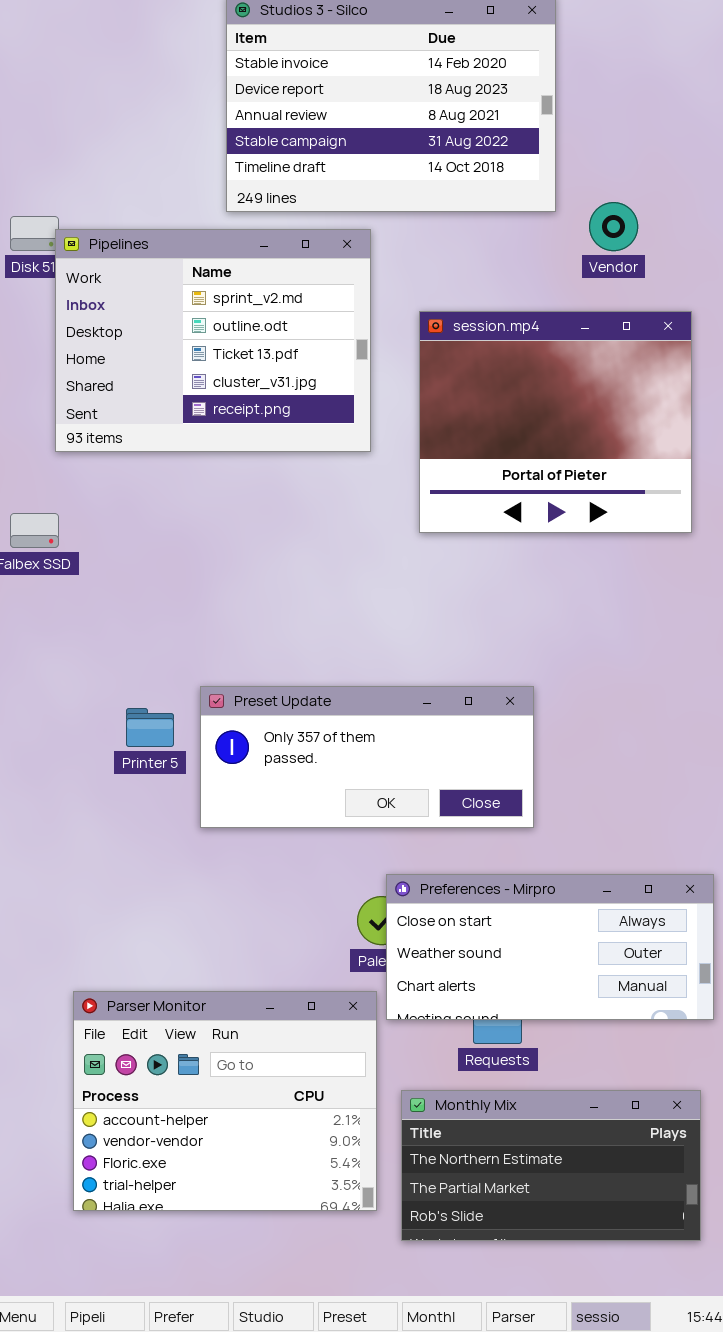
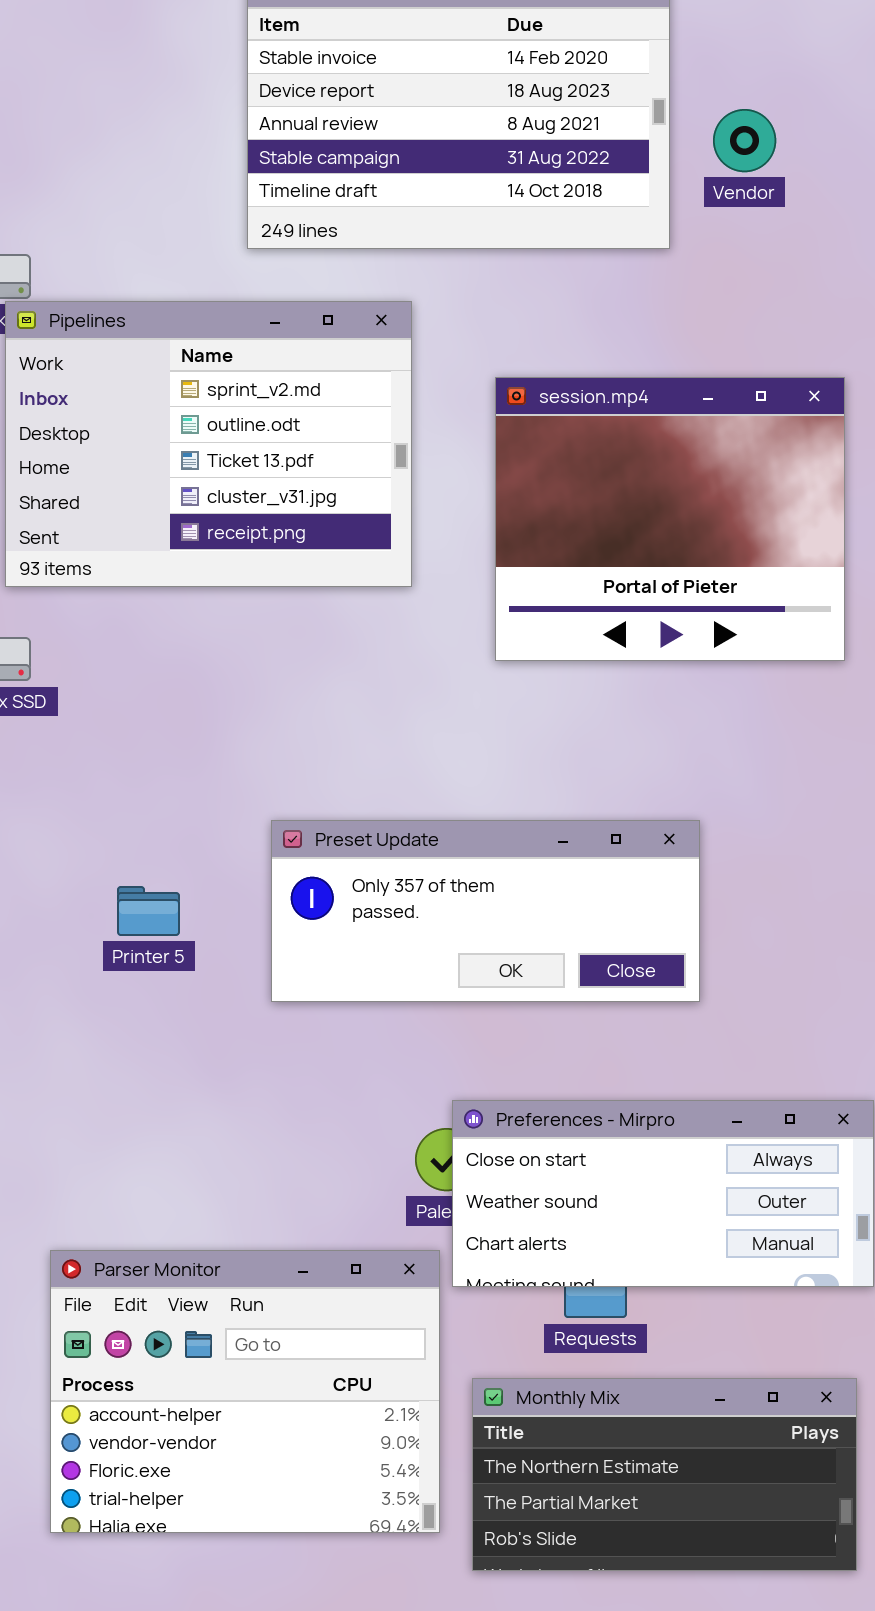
Vendor: [589,202,638,251] -> [713,109,776,172], moved
Pipelines: [55,229,371,452] -> [5,301,412,587], moved
Preset Update: [200,686,534,828] -> [271,820,700,1002], moved

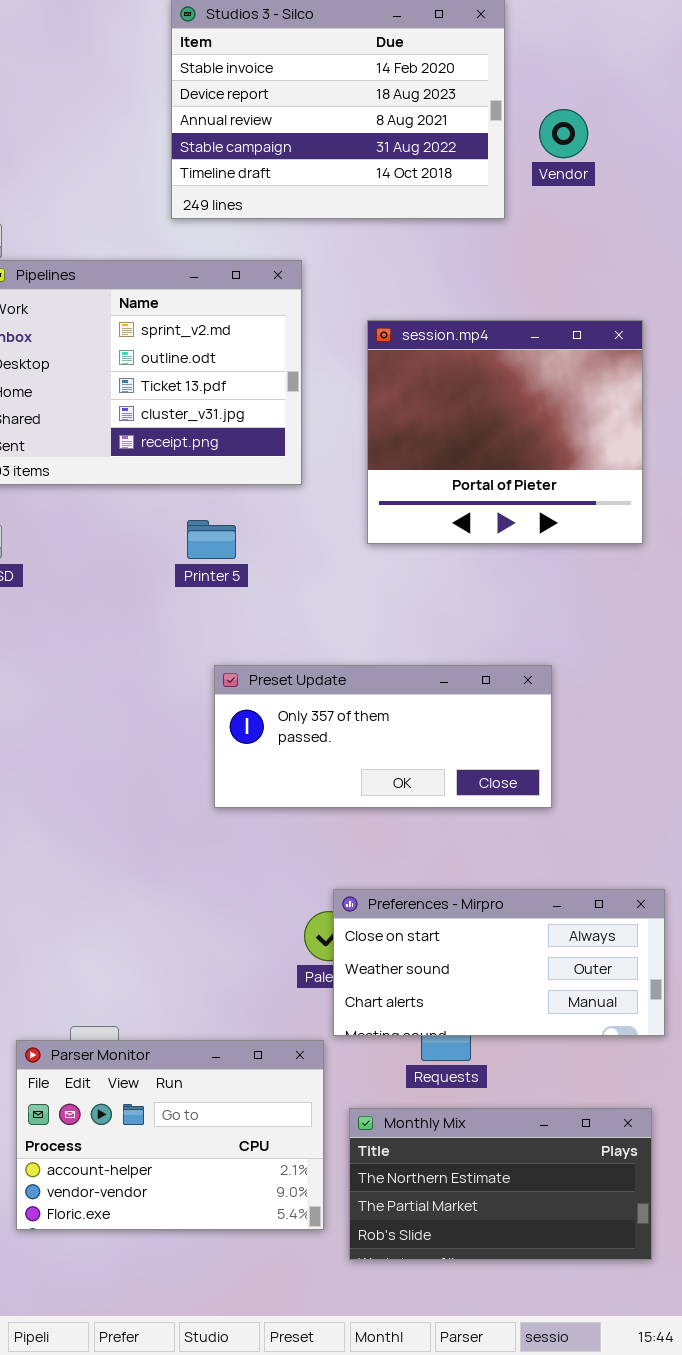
Preset Update: [271,820,700,1002] -> [214,665,552,808], moved
Printer 5: [117,886,180,936] -> [187,520,236,559], moved
Parser Monitor: [50,1250,440,1533] -> [16,1040,324,1230], resized

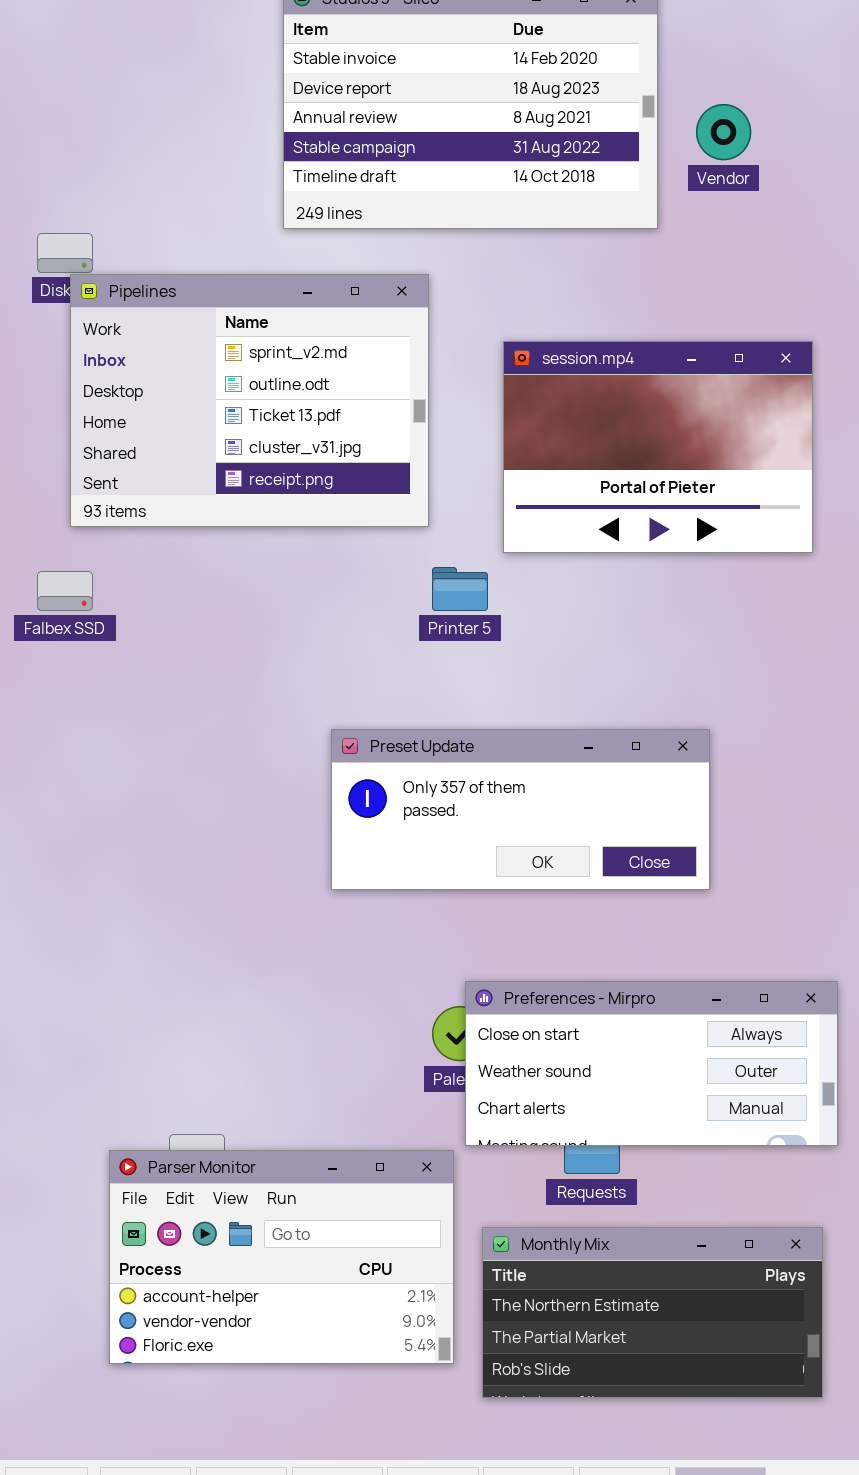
session.mp4: [367,320,643,544] -> [503,341,813,553], resized
Printer 5: [187,520,236,559] -> [432,567,488,611], moved

